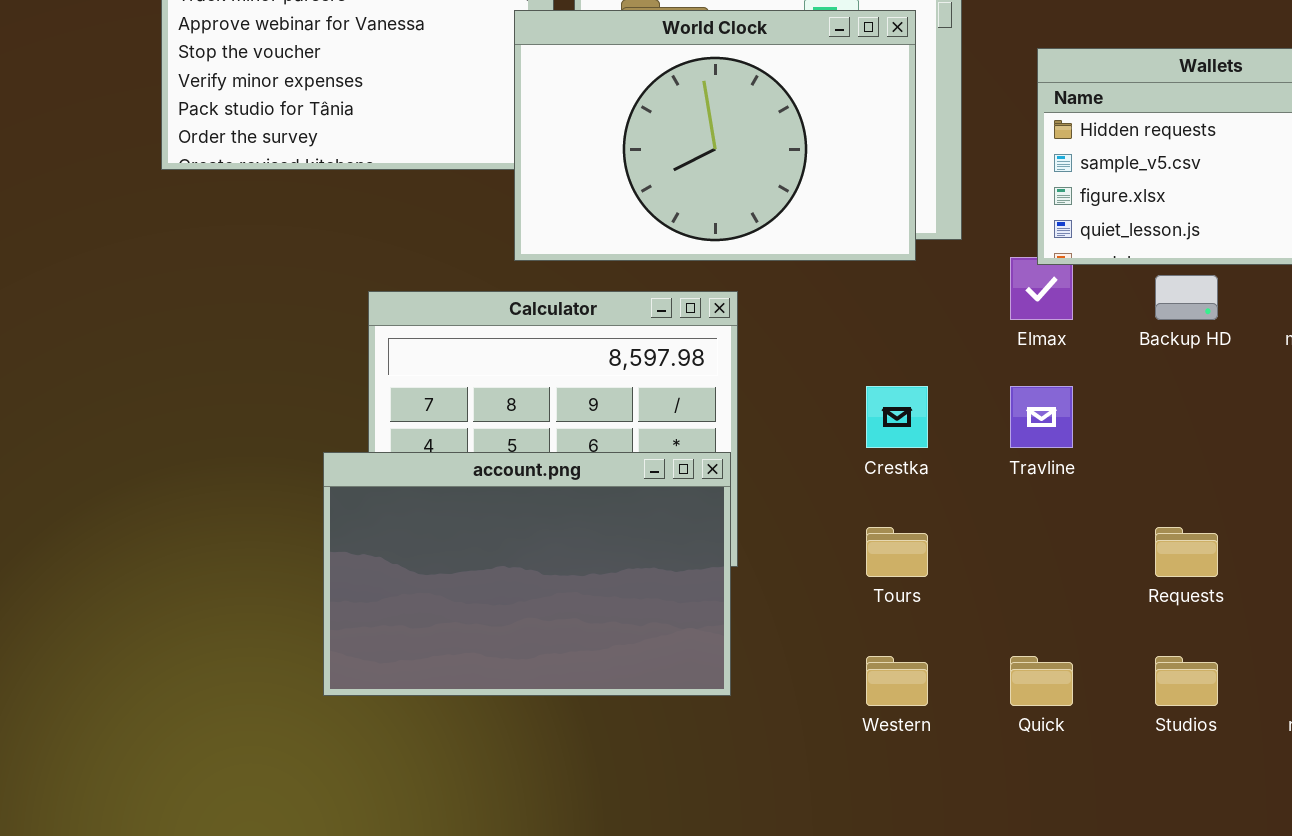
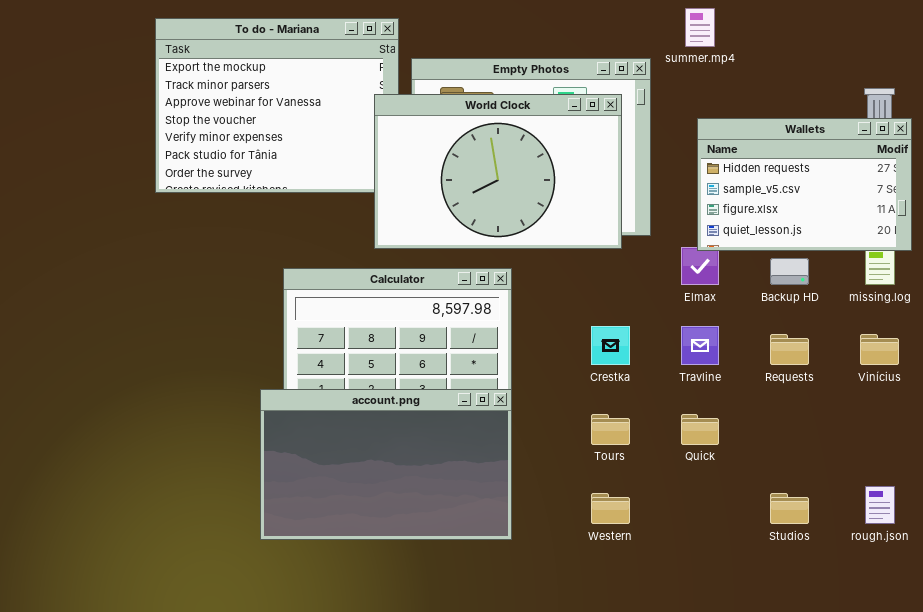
account.png: [323,452,731,696] -> [260,389,512,540], moved
Requests: [1155,527,1218,577] -> [770,334,809,365], moved
Quick: [1010,656,1073,706] -> [681,414,719,445], moved

